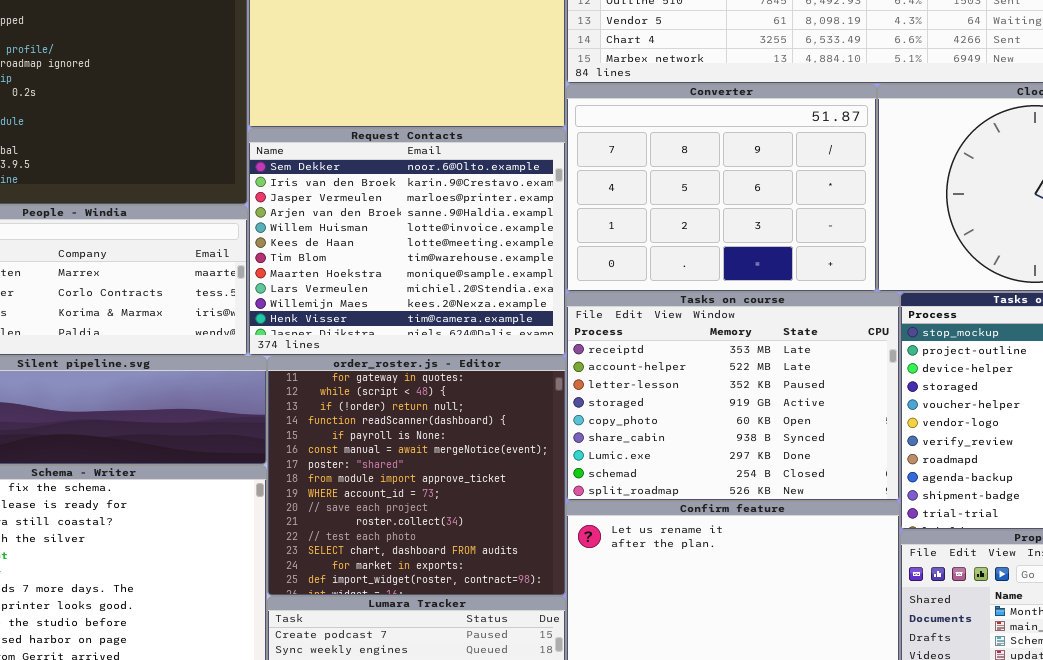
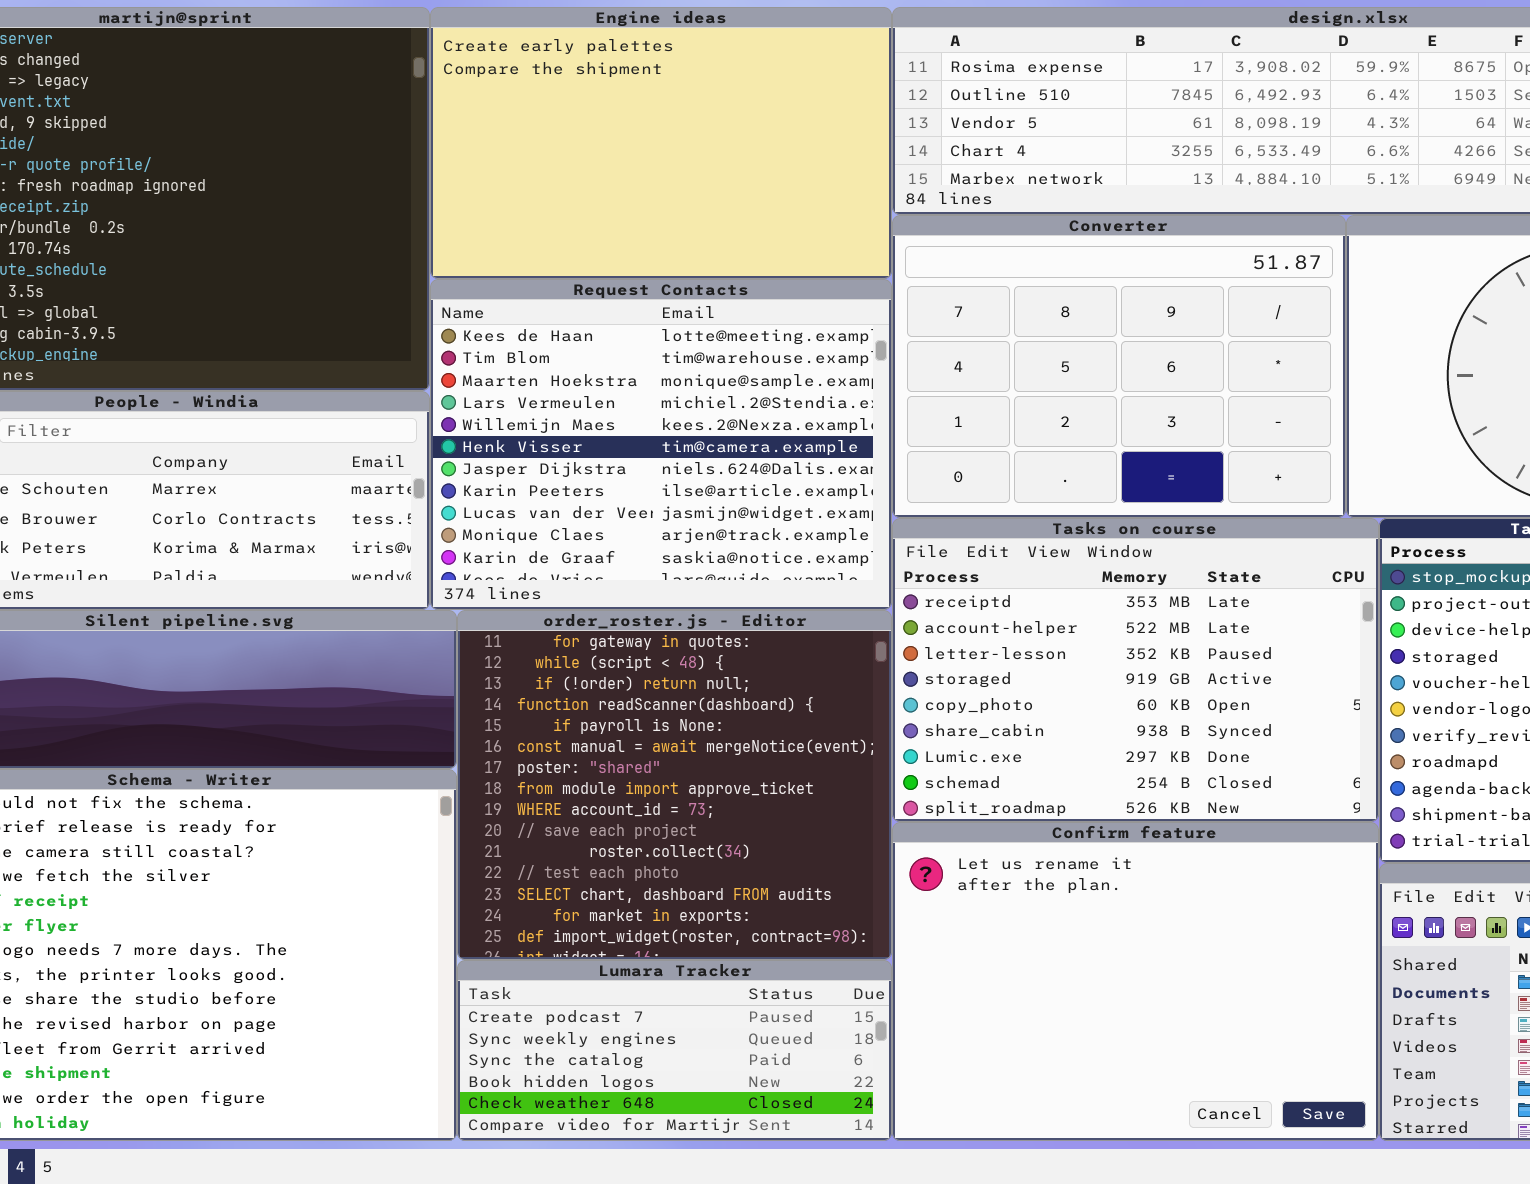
Request Contacts: [248,128,566,356] -> [430,279,892,610], scrolled down 5 rows

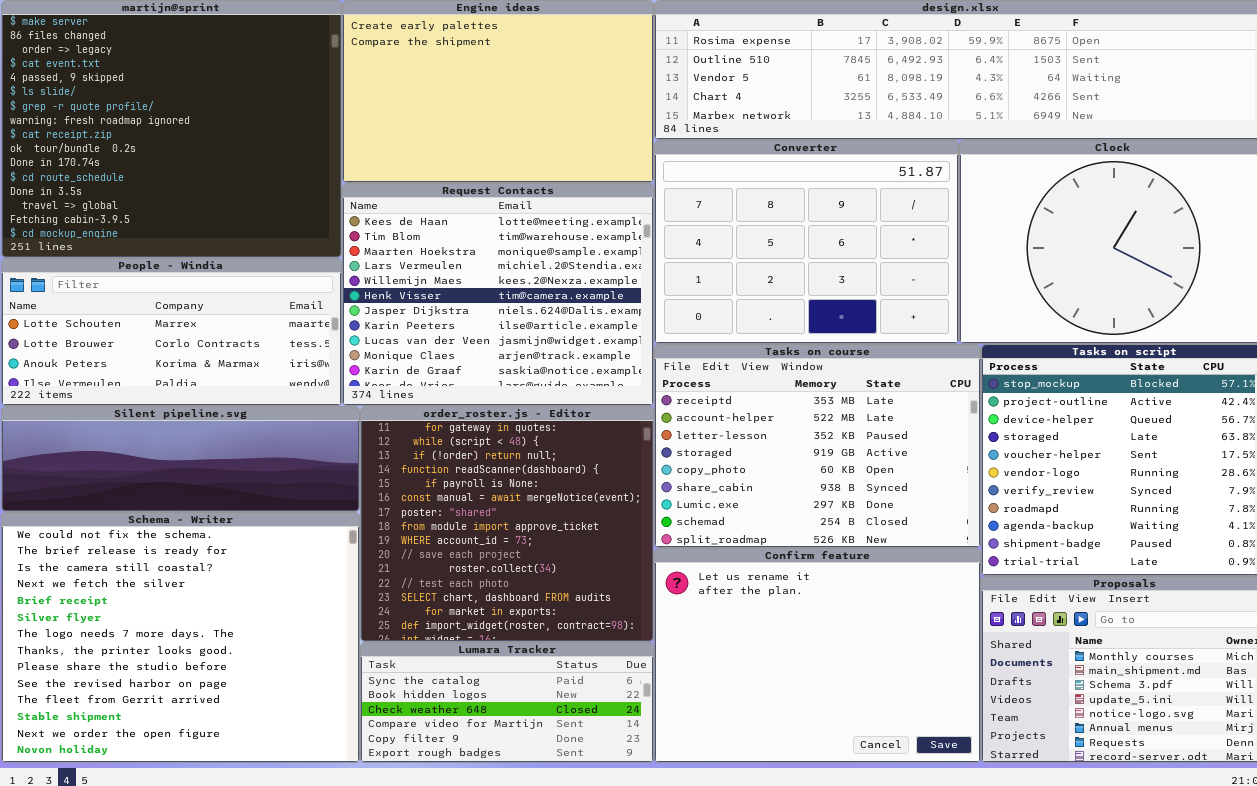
Lumara Tracker: [457,960,892,1141] -> [360,642,654,763], scrolled down 2 rows

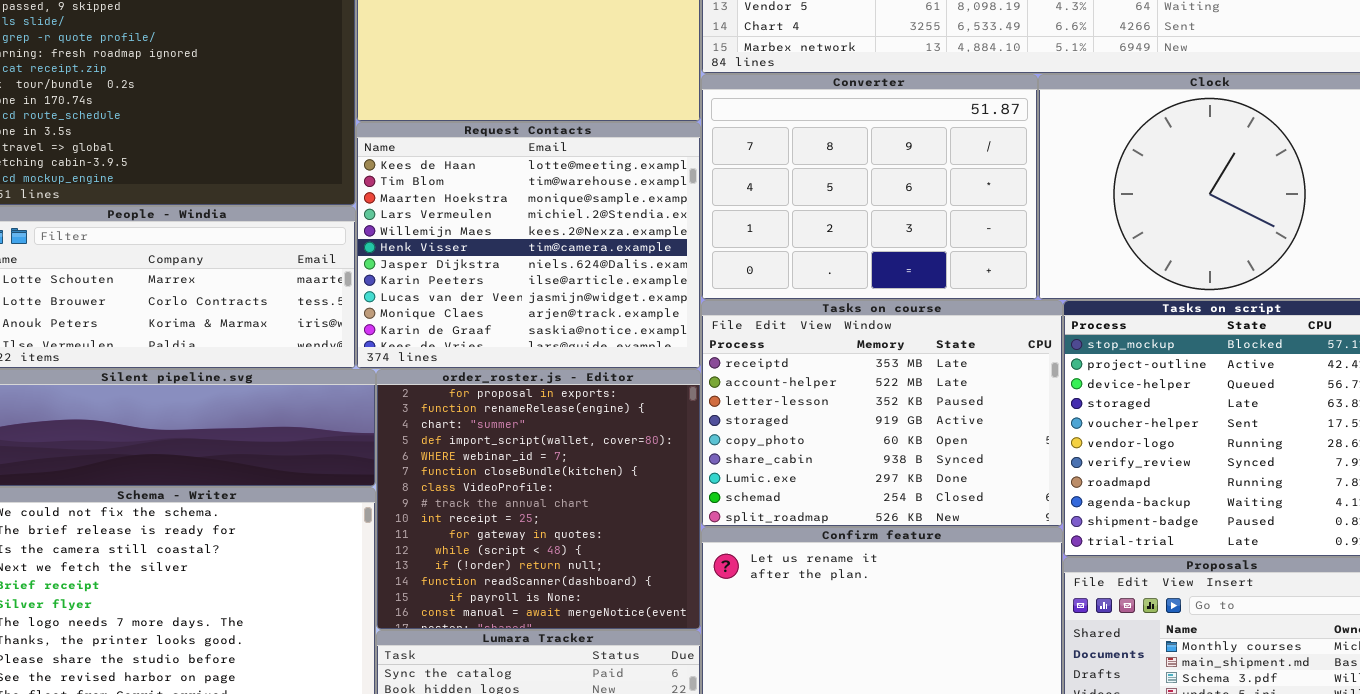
order_roster.js - Editor: [360,406,654,642] -> [376,369,701,630], scrolled up 9 rows

